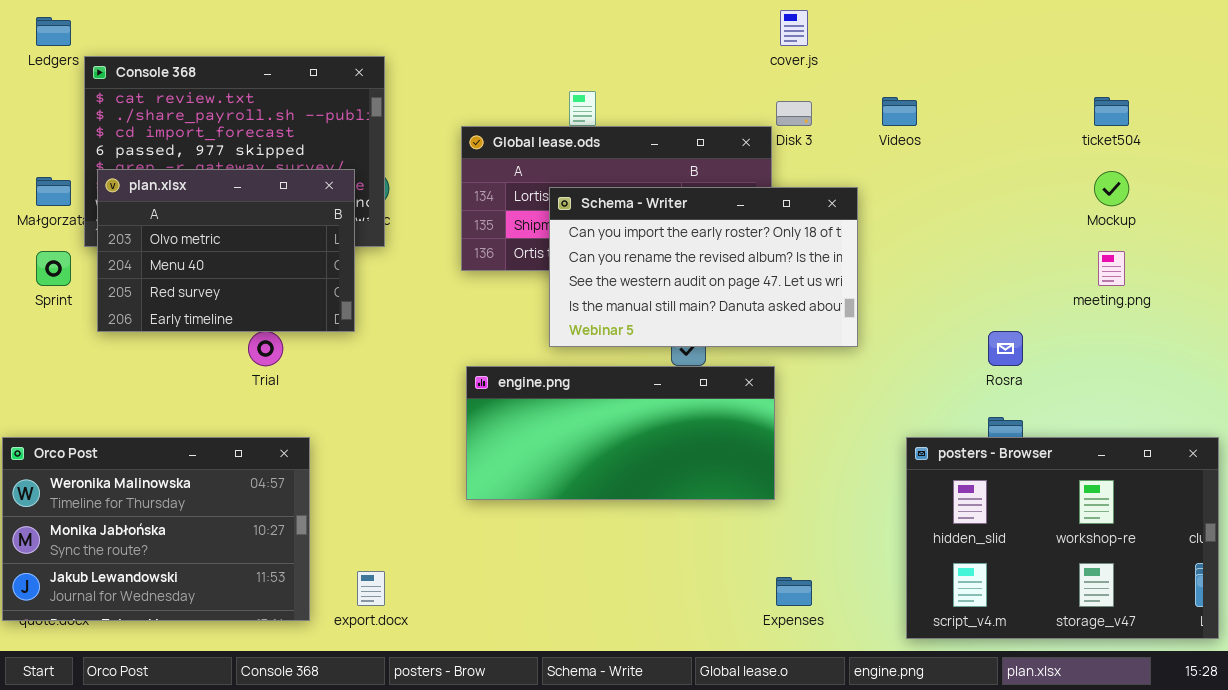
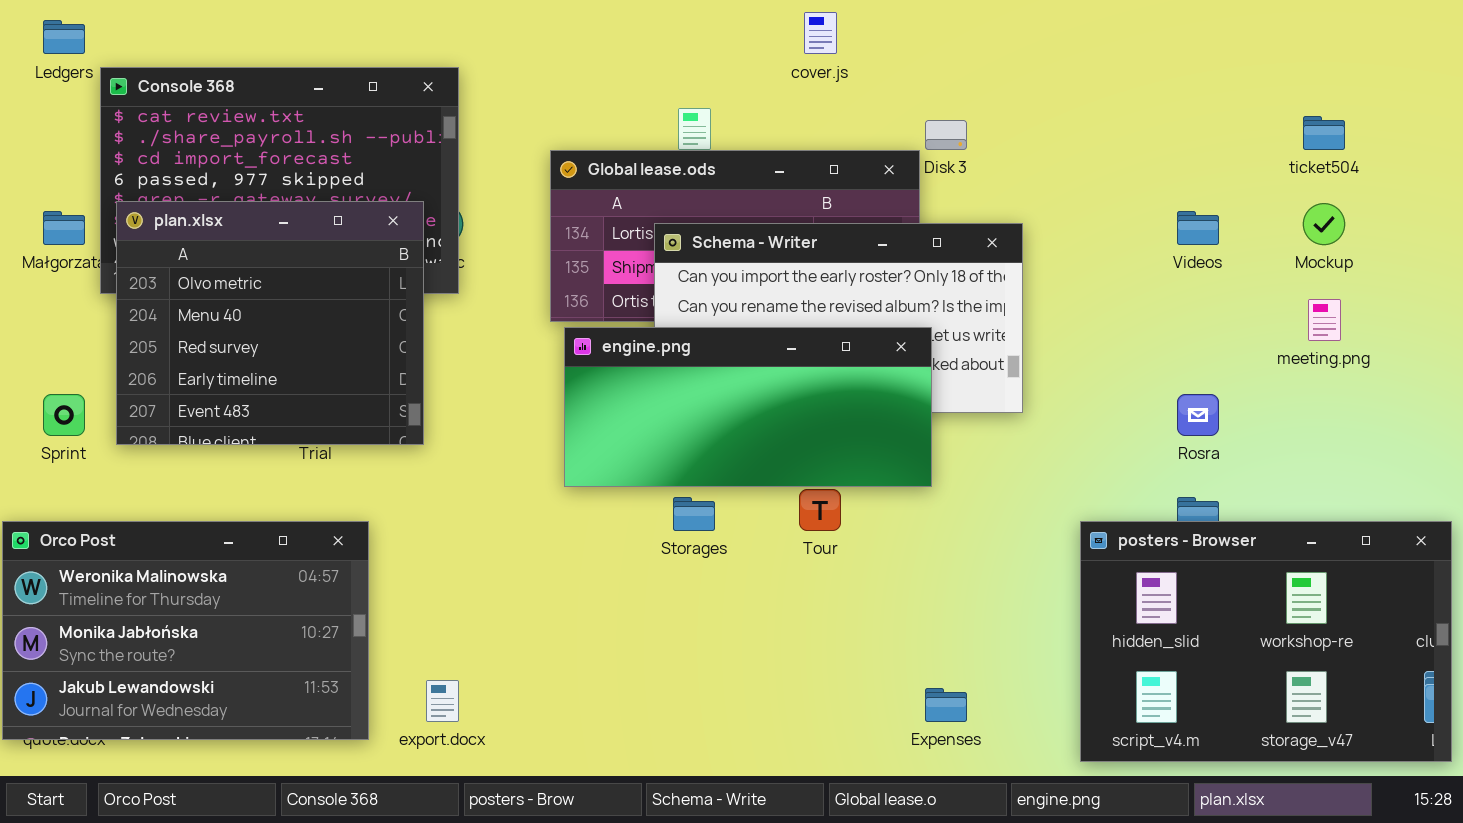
cover.js: [780,10,808,46] -> [804,12,837,54], moved
Videos: [882,97,917,126] -> [1177,211,1219,245], moved
plan.xlsx: [97,169,355,332] -> [116,201,424,445], resized
Sprint: [36,251,71,286] -> [43,394,85,436], moved
engine.png: [466,366,775,500] -> [564,327,932,487], moved

